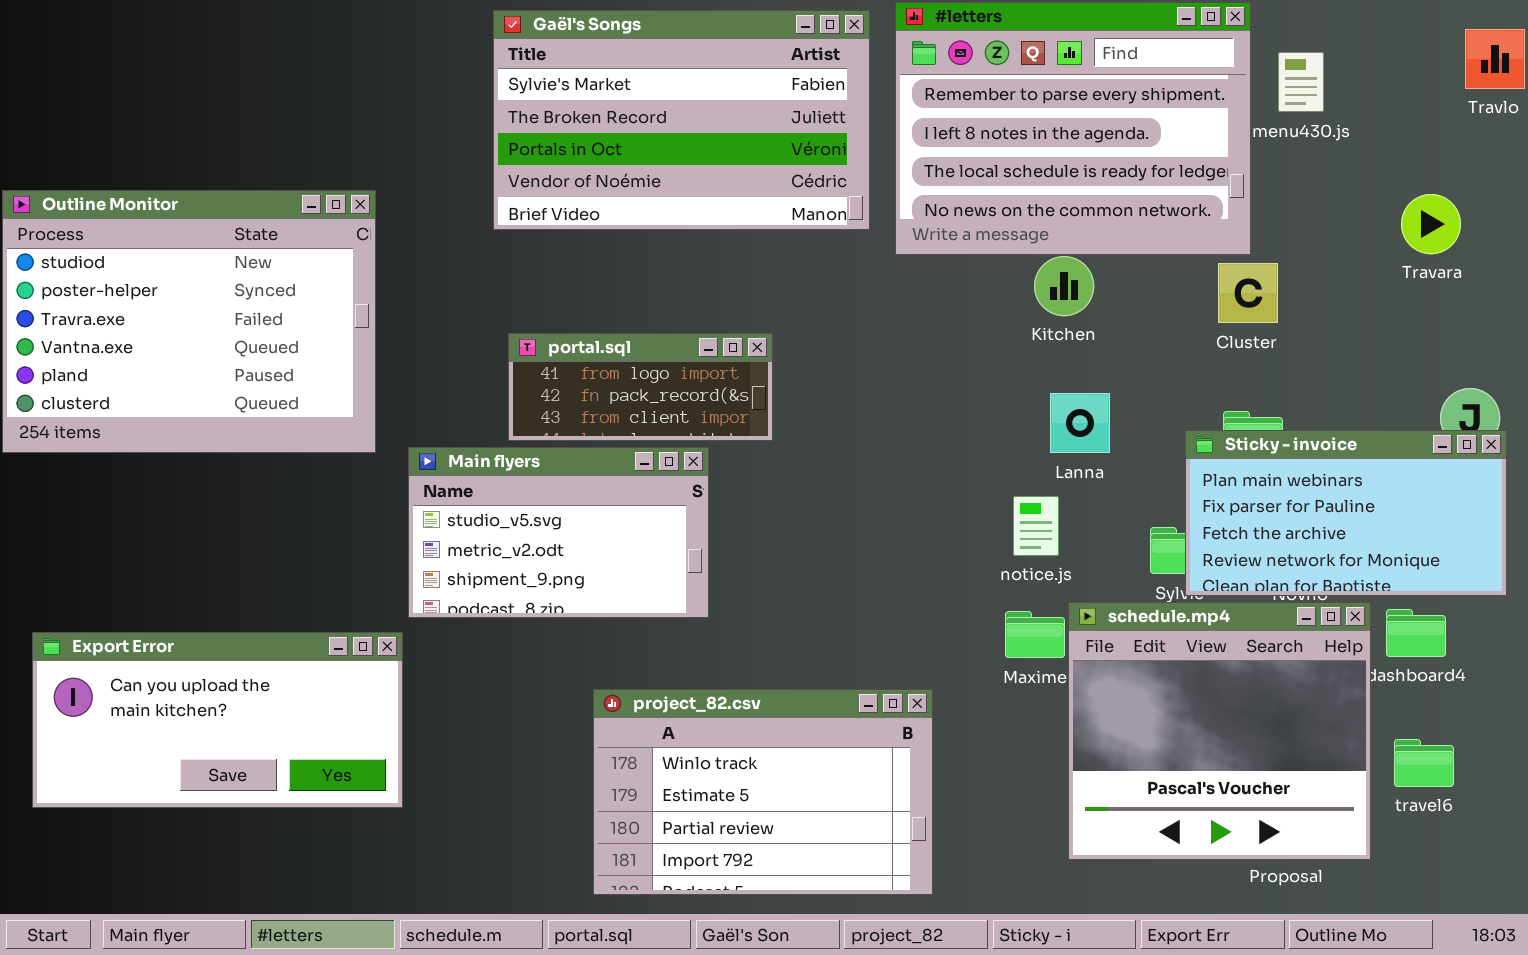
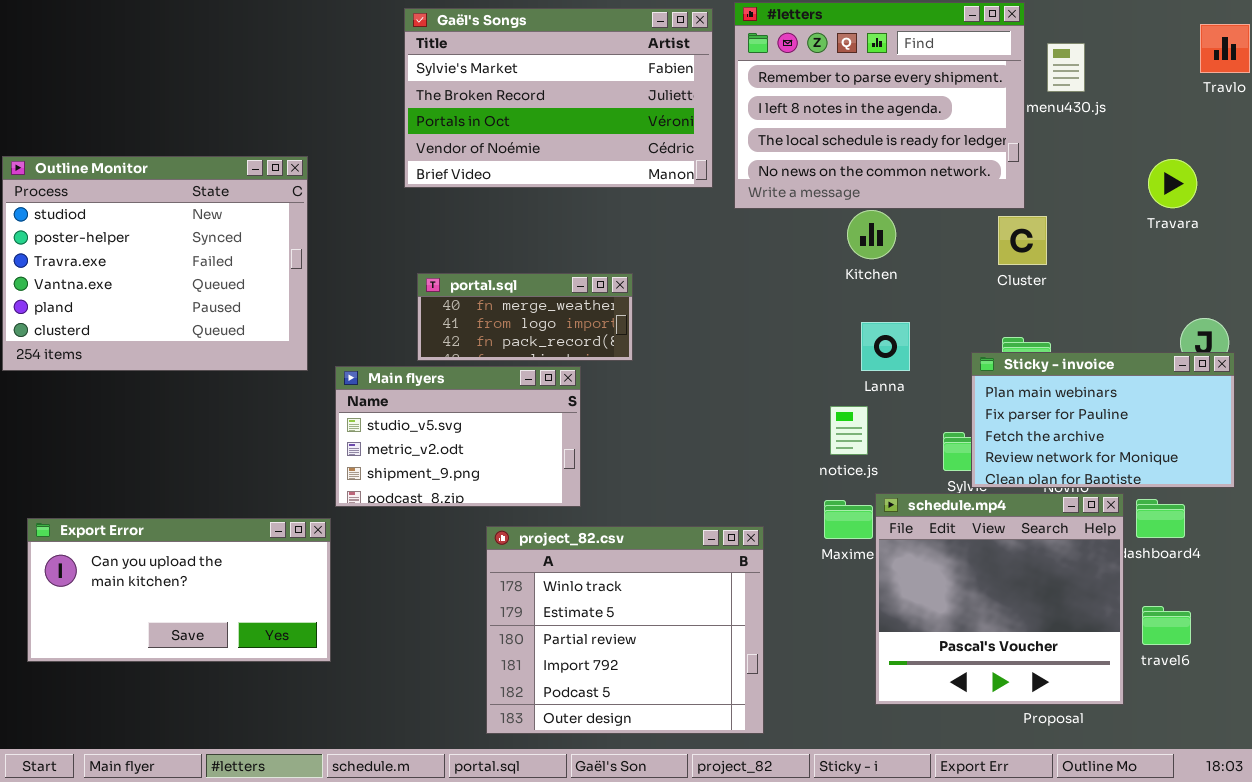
portal.sql: [508,333,773,441] -> [417,273,633,361], scrolled up 1 row
project_82.csv: [593,689,933,895] -> [486,526,764,734], resized

